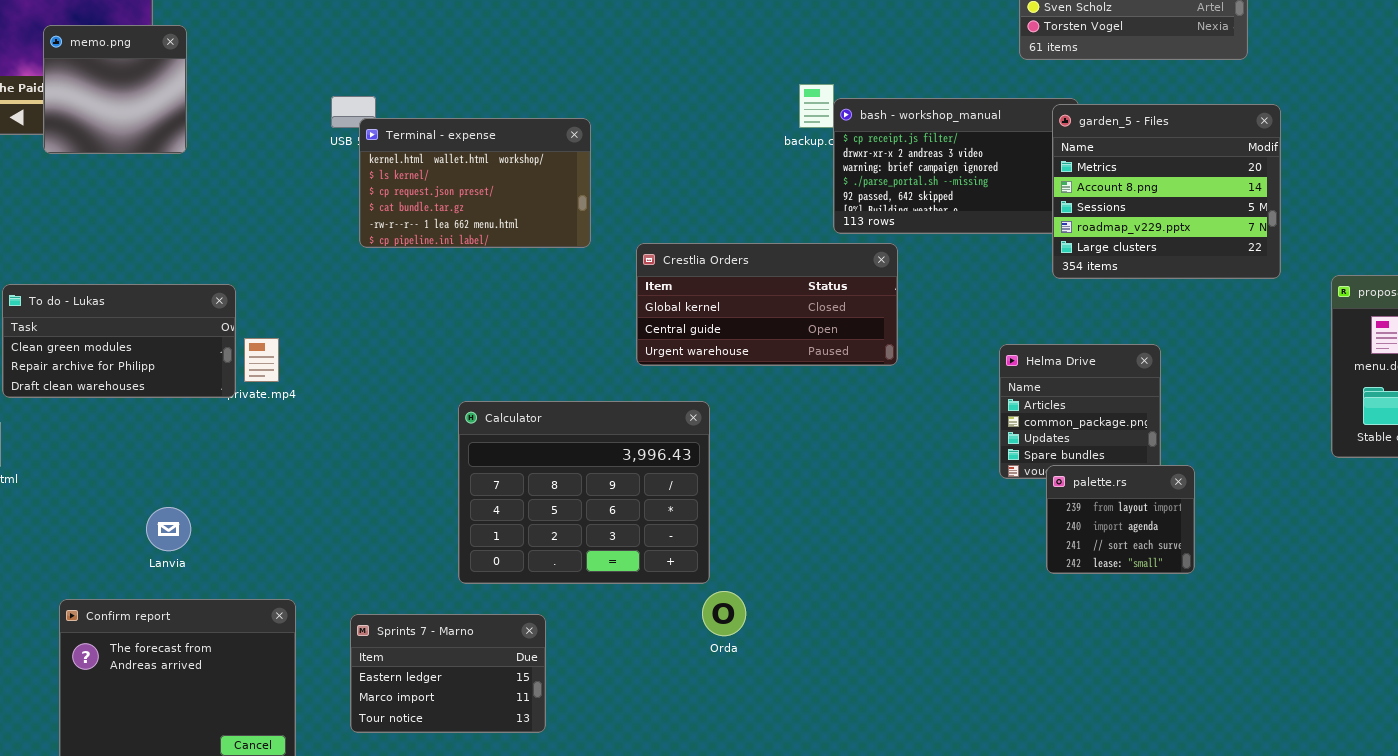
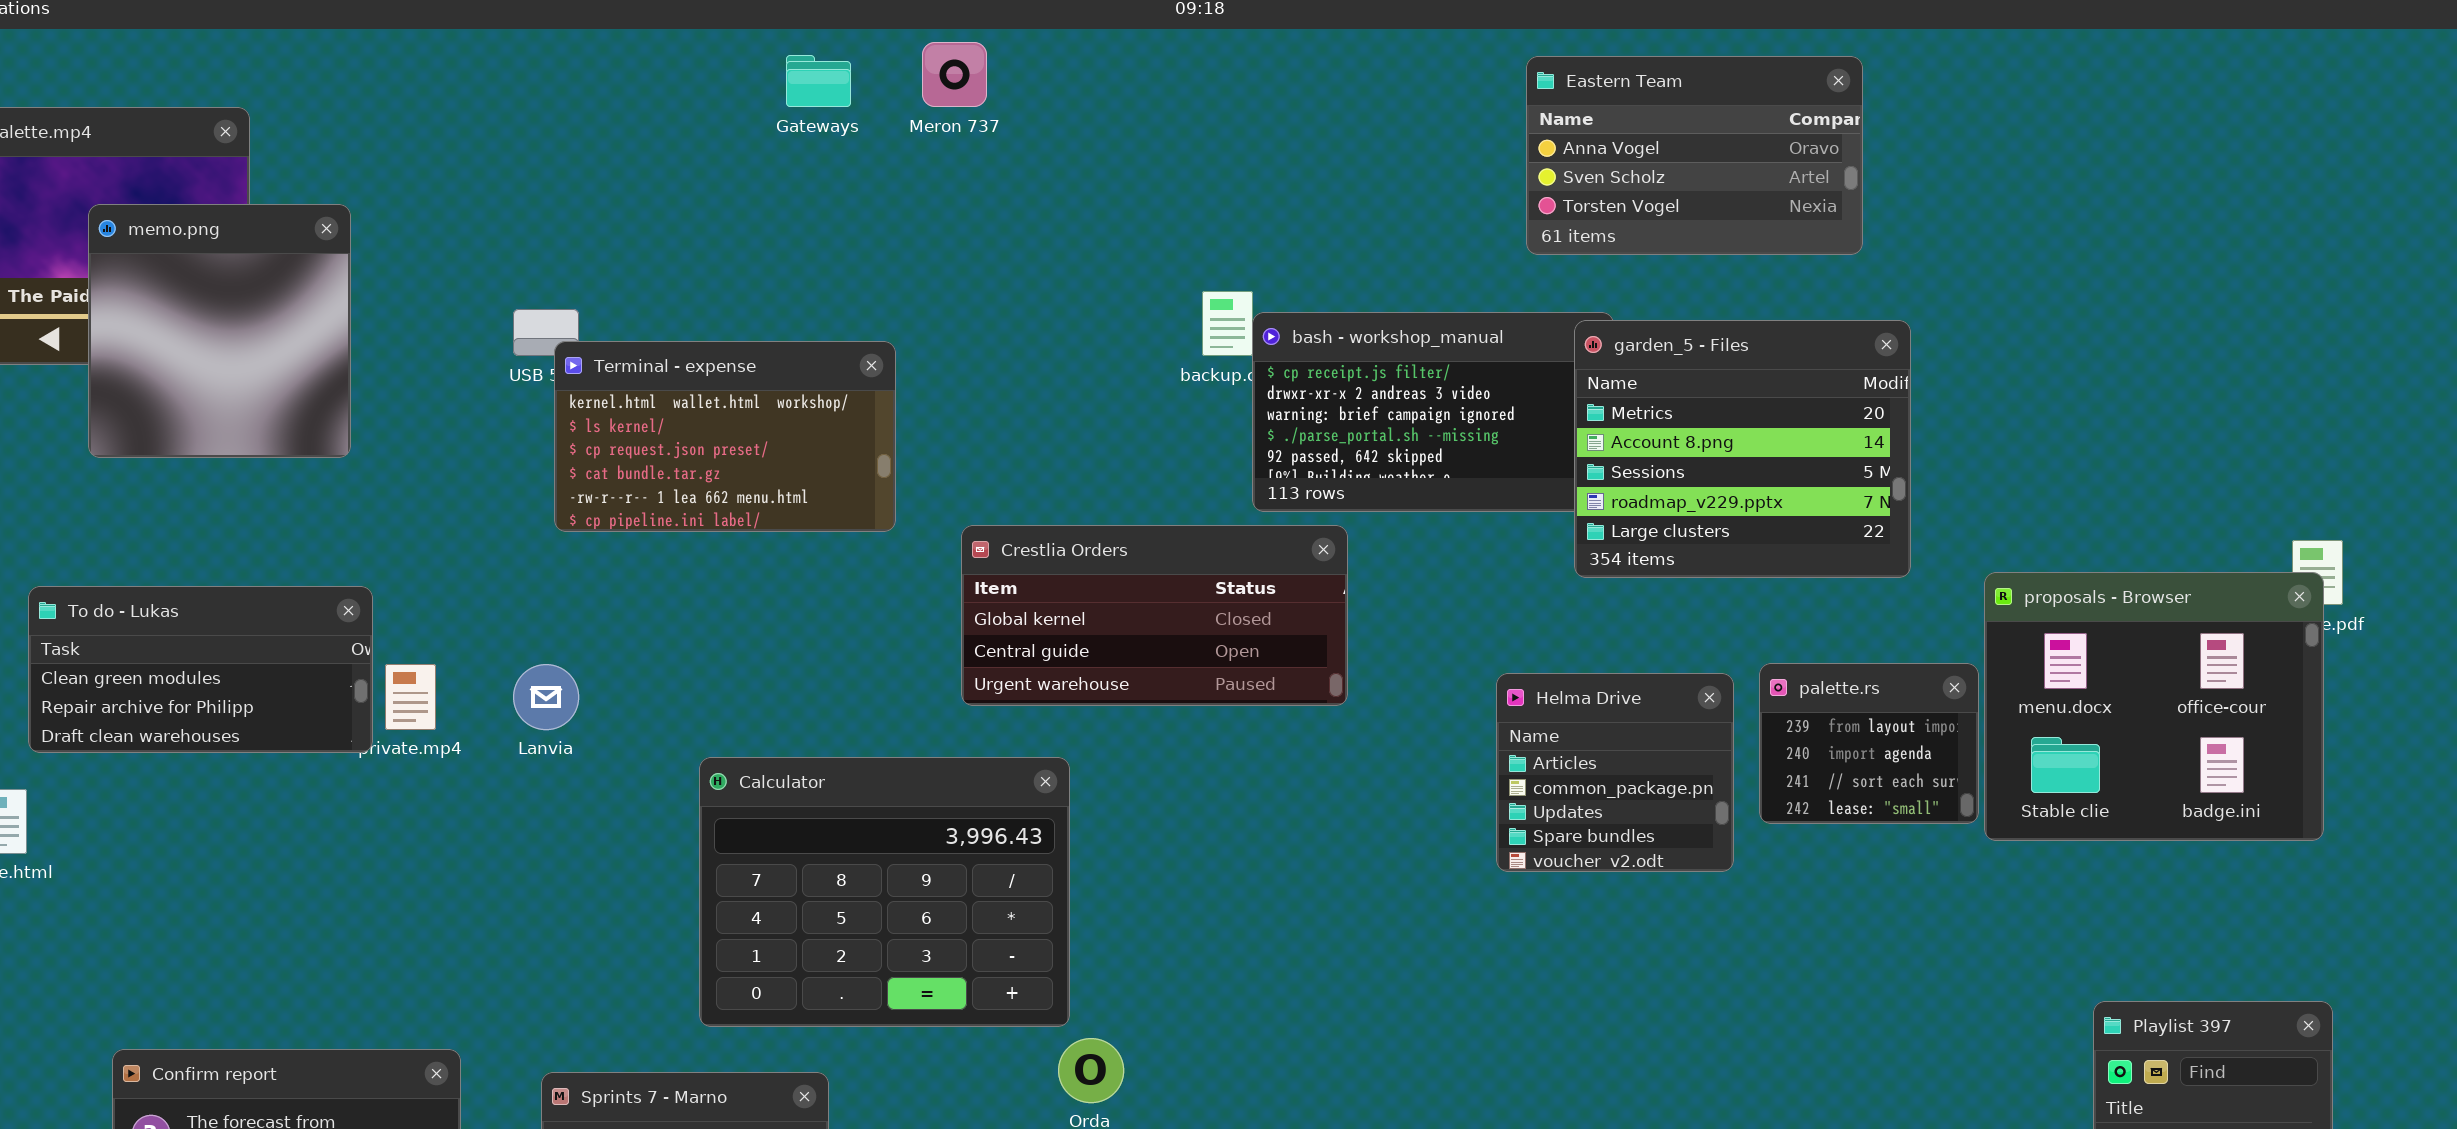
memo.png: [43,25,187,154] -> [88,204,351,458], resized
palette.rs: [1046,465,1195,574] -> [1759,663,1979,824], moved
Lanvia: [146,507,191,551] -> [513,664,579,730], moved

